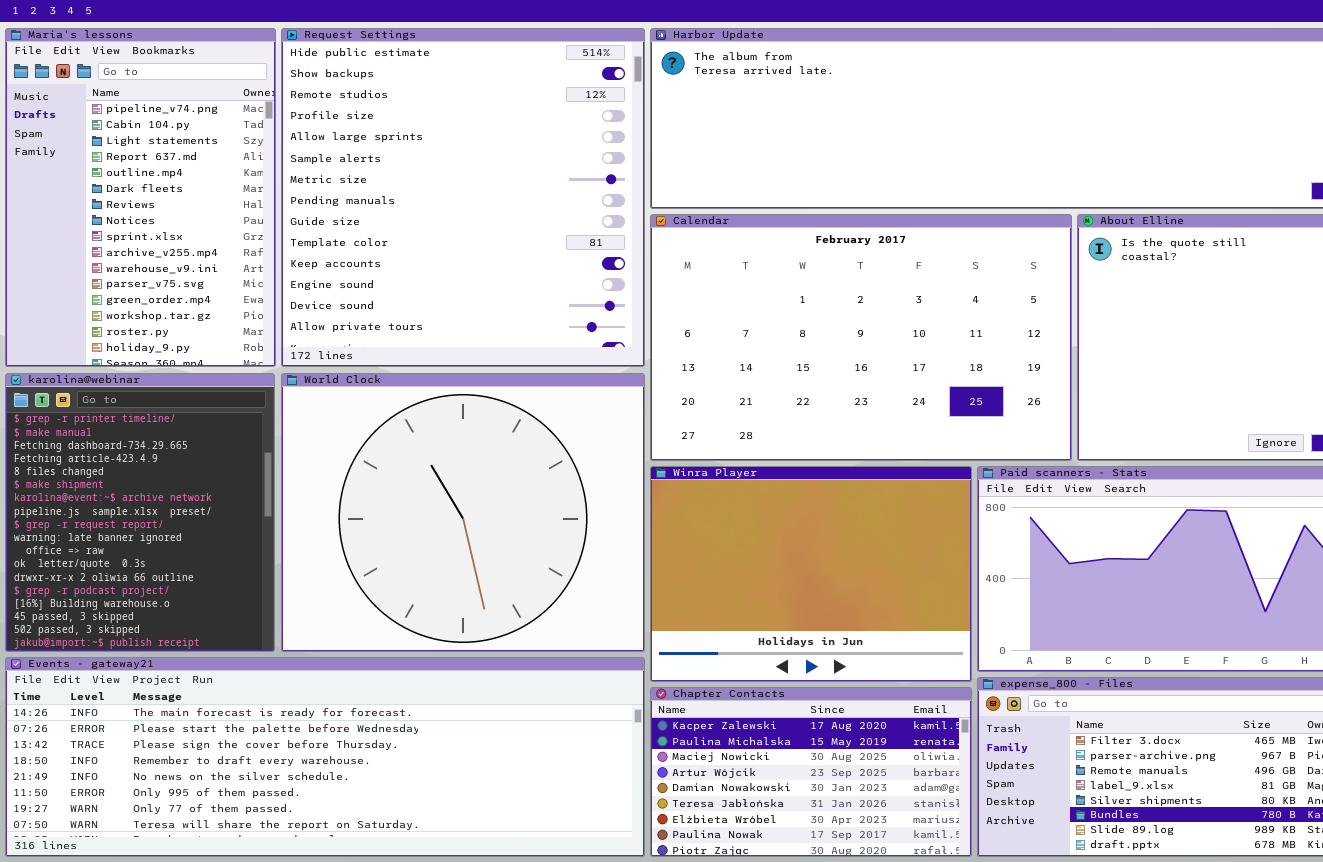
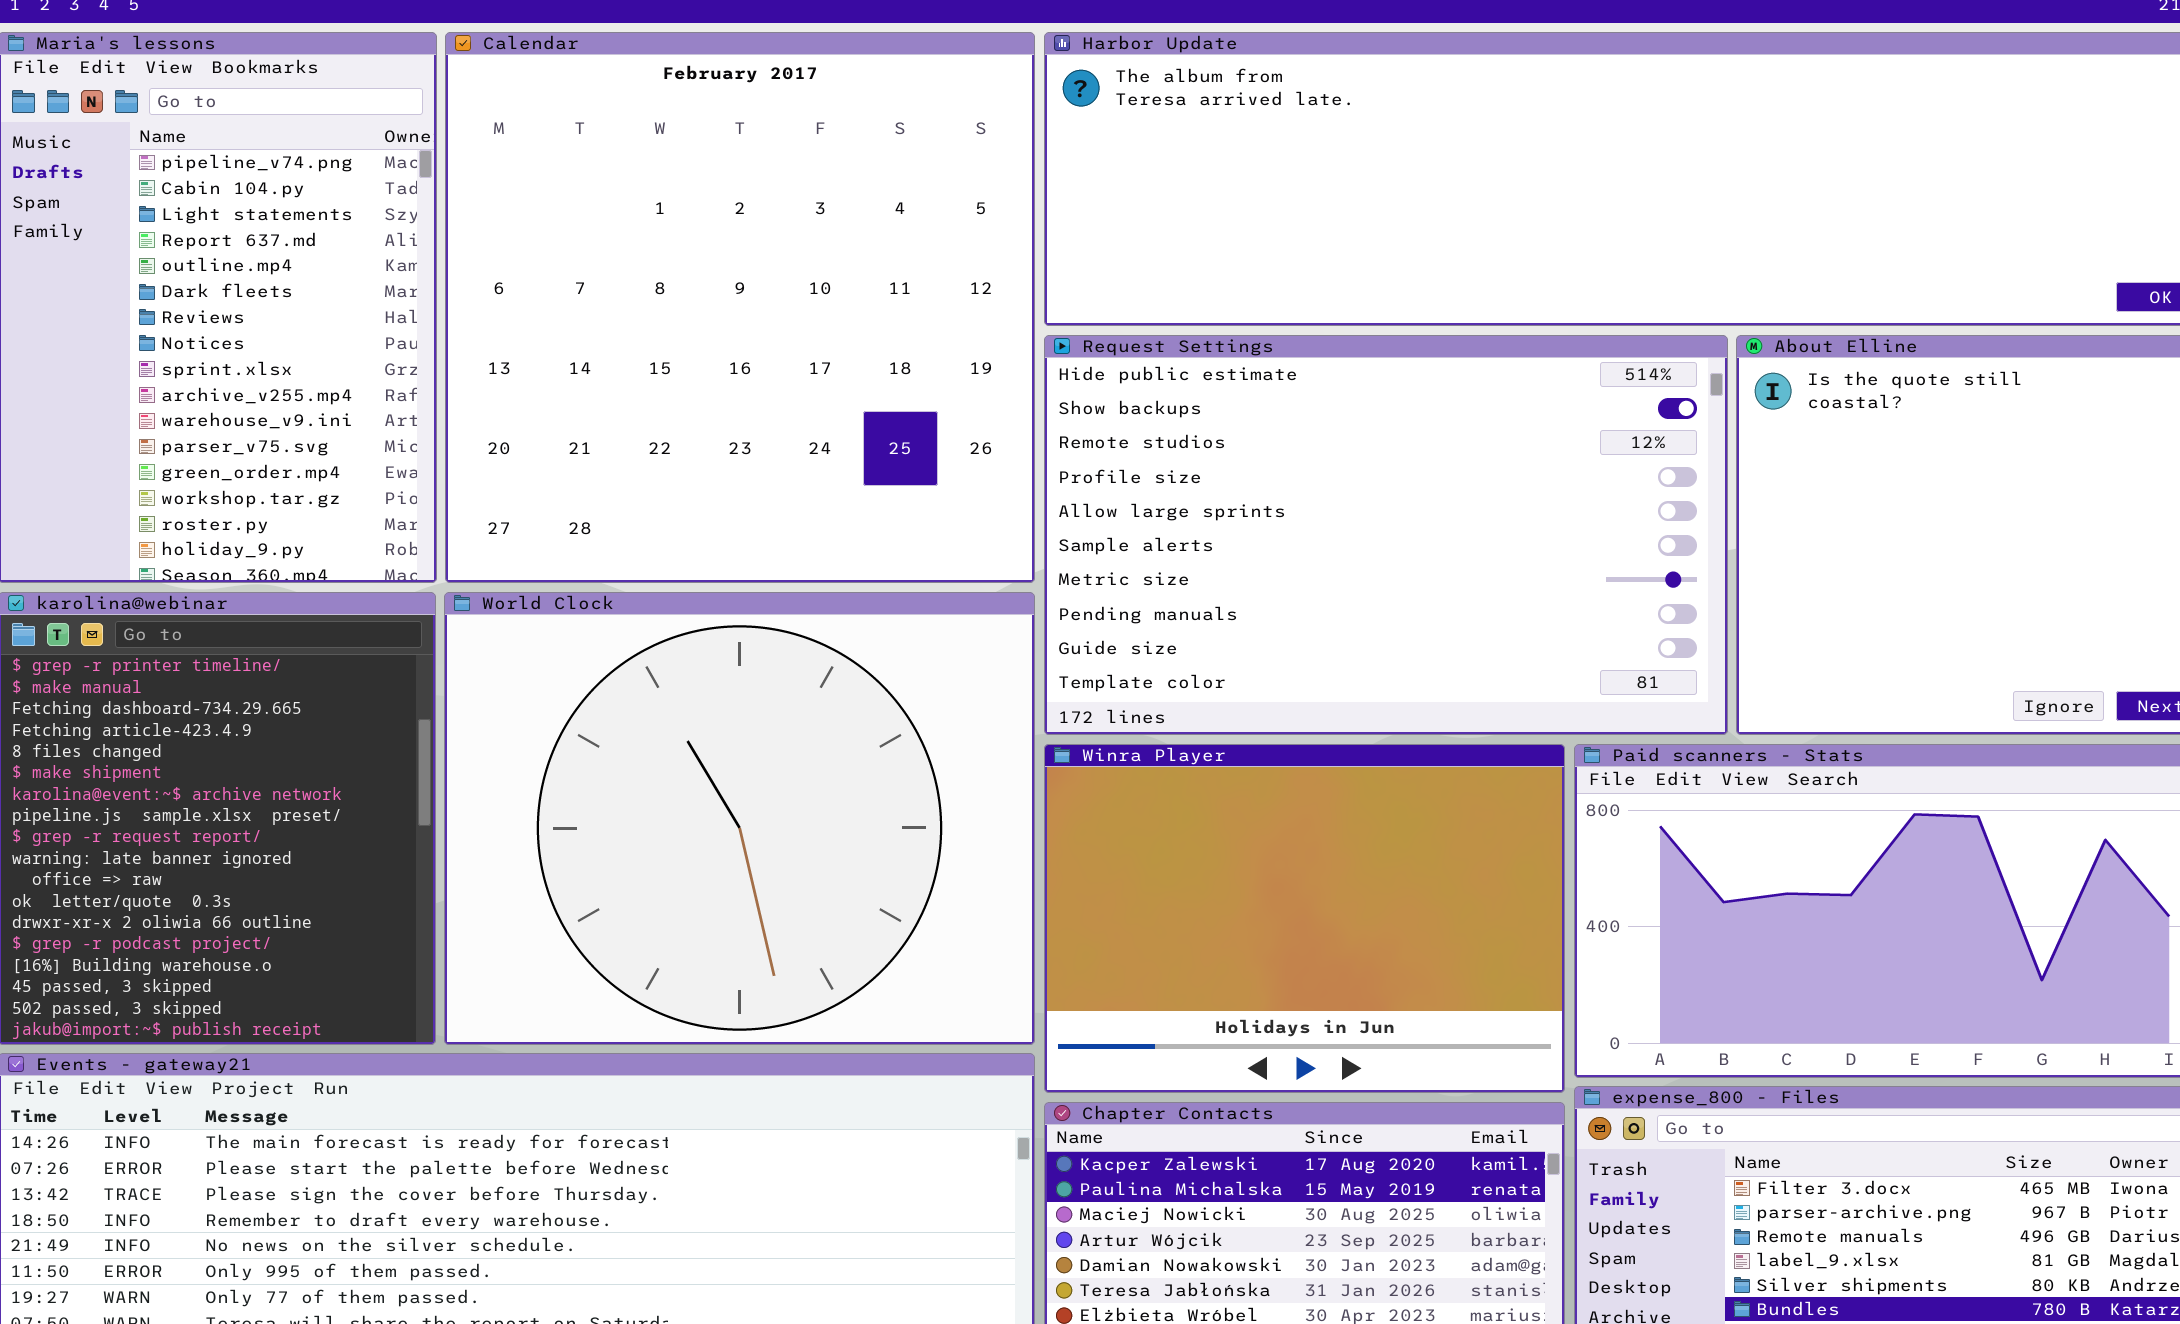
Request Settings: [281,28,645,367] -> [1044,335,1728,735], moved, resized
Calendar: [650,214,1072,461] -> [445,32,1035,583], moved, resized

